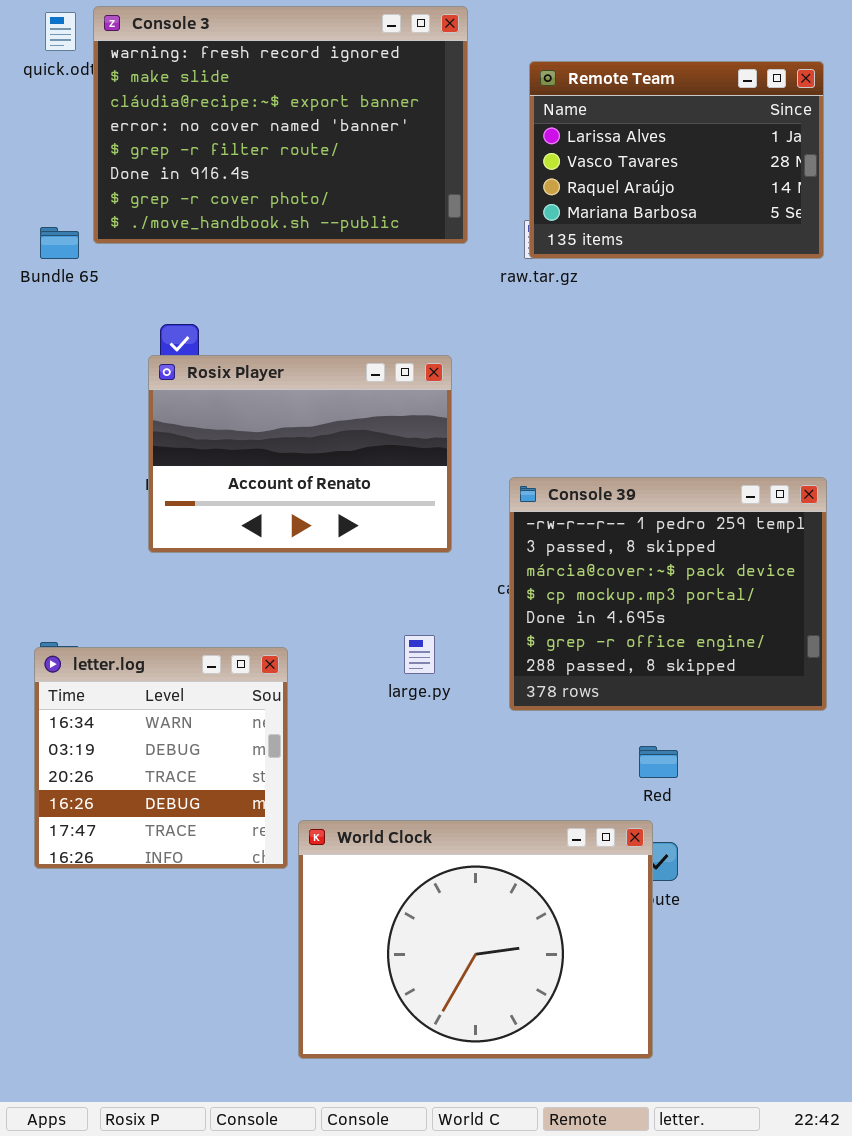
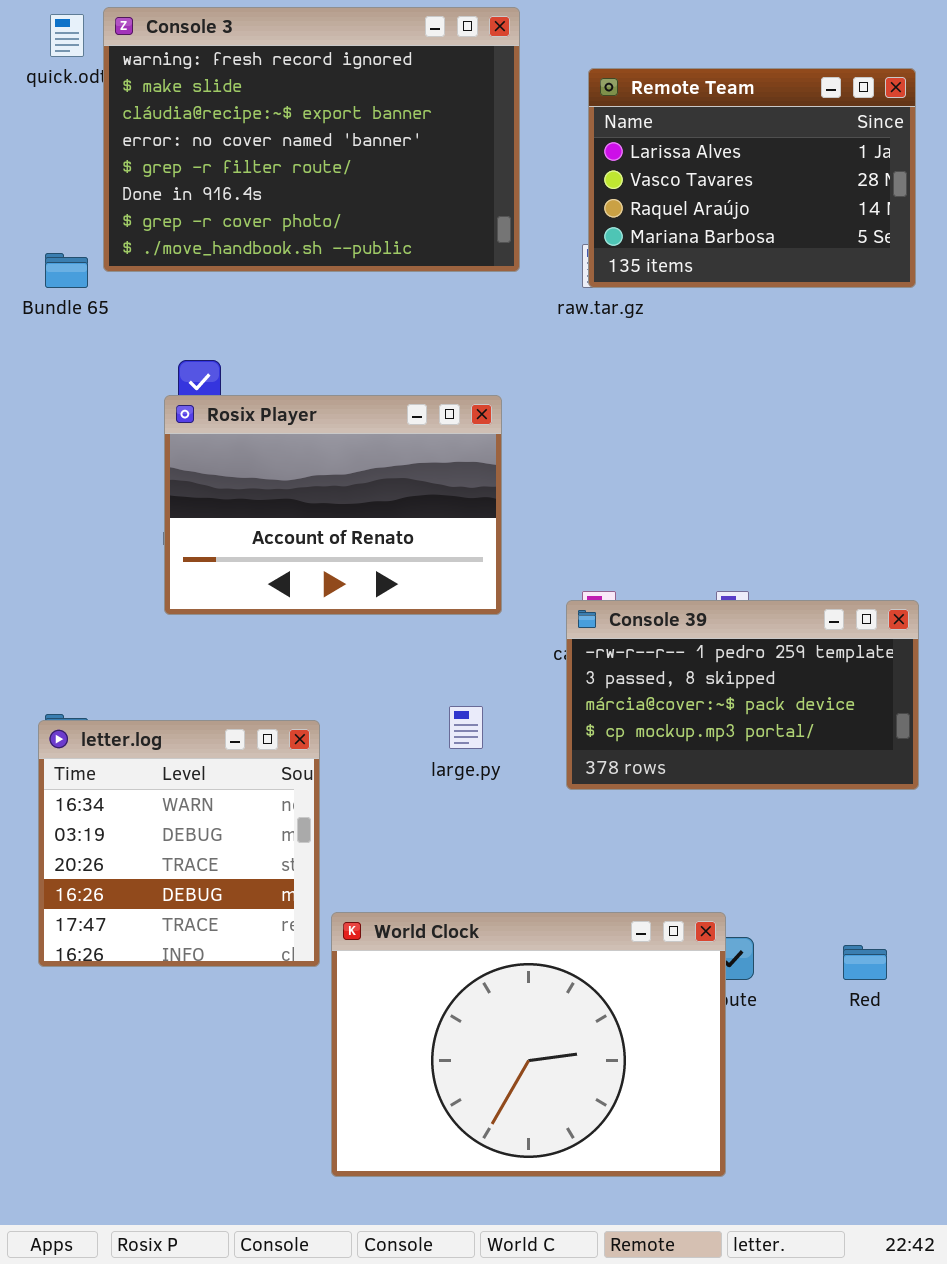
Console 39: [509,477,827,711] -> [566,600,919,790], resized
Red: [639,746,678,778] -> [843,945,887,980], moved

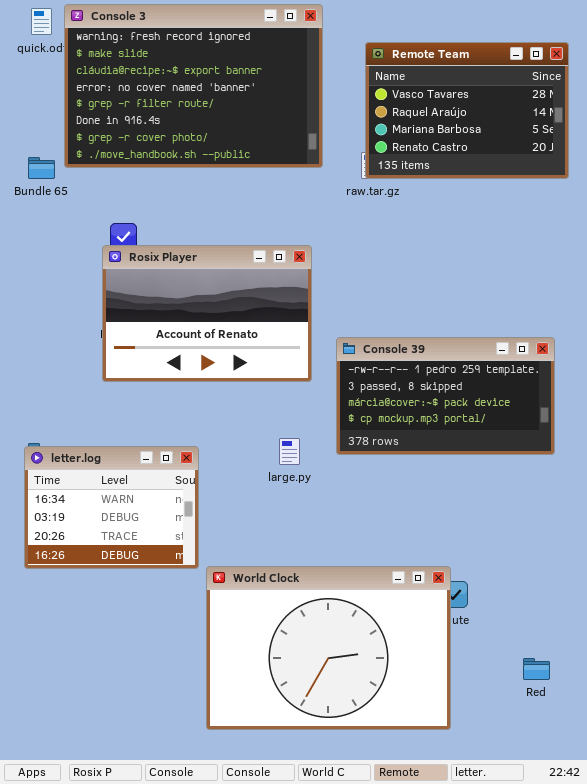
Remote Team: [588,68,916,288] -> [365,42,569,179], scrolled down 1 row
Console 39: [566,600,919,790] -> [336,337,555,455], moved
letter.log: [38,720,320,967] -> [24,446,199,569], resized
Red: [843,945,887,980] -> [523,658,550,680], moved

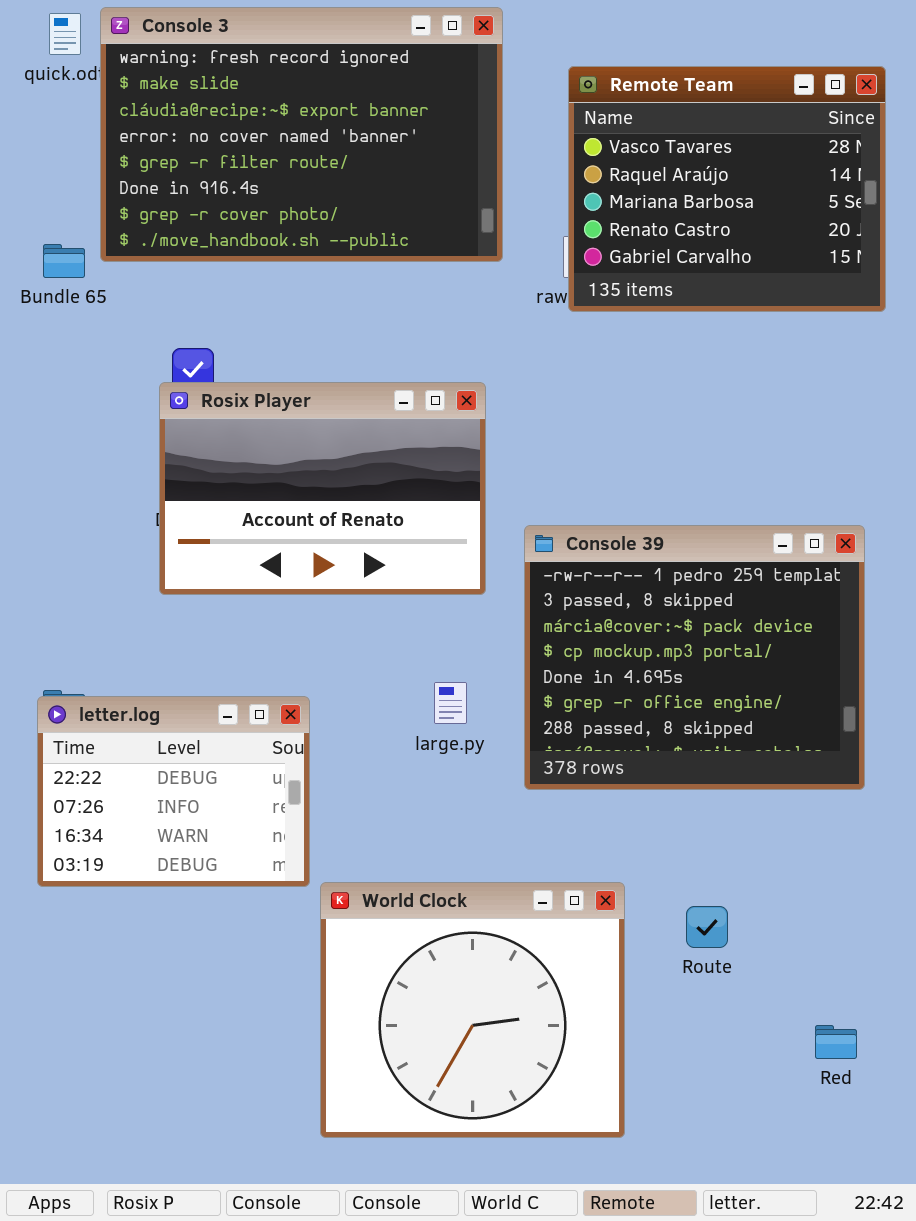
Remote Team: [365,42,569,179] -> [568,66,886,312], resized
Console 39: [336,337,555,455] -> [524,525,865,790], resized
letter.log: [24,446,199,569] -> [37,696,310,887], scrolled up 2 rows
World Clock: [206,566,451,730] -> [320,882,625,1138], resized

